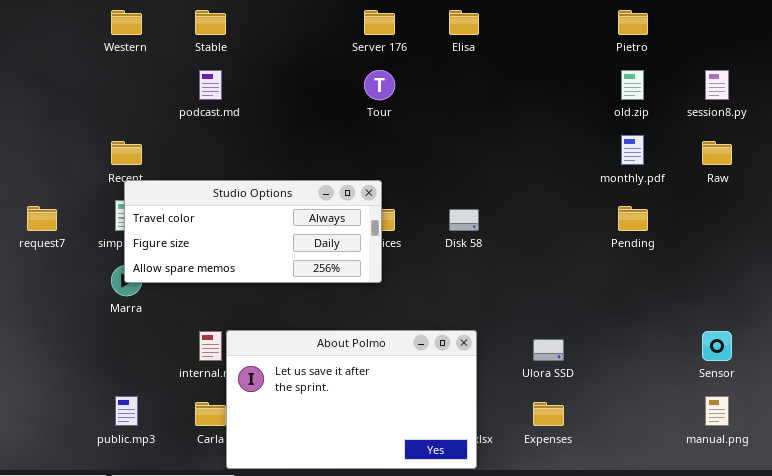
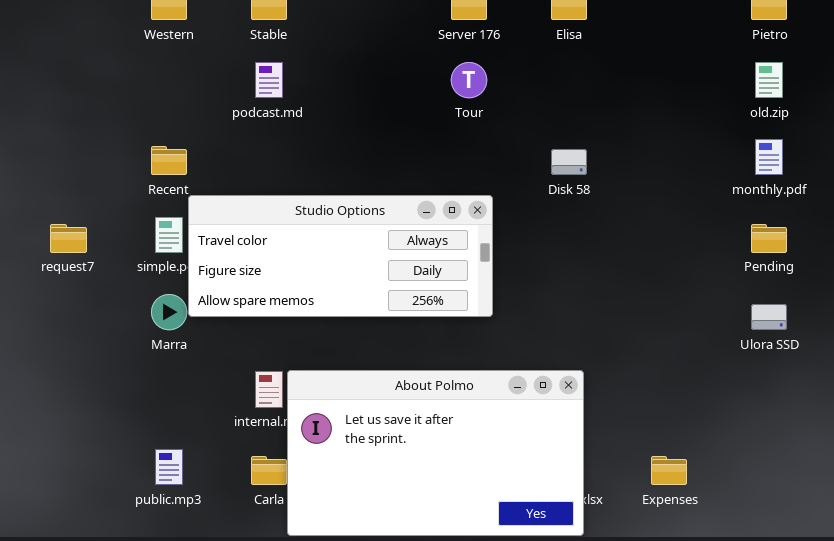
Studio Options: [124,180,382,283] -> [188,195,493,317], moved
Disk 58: [449,209,479,231] -> [551,149,587,175], moved
Ulora SSD: [533,339,564,361] -> [751,304,787,330], moved

